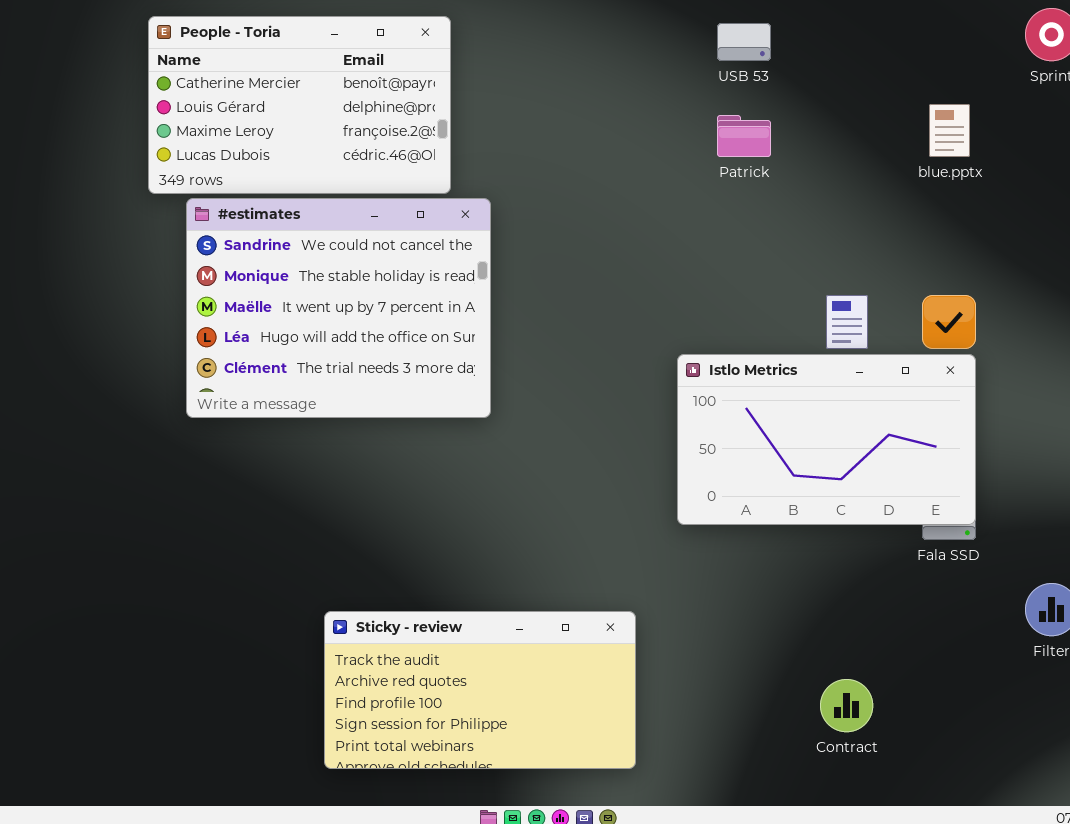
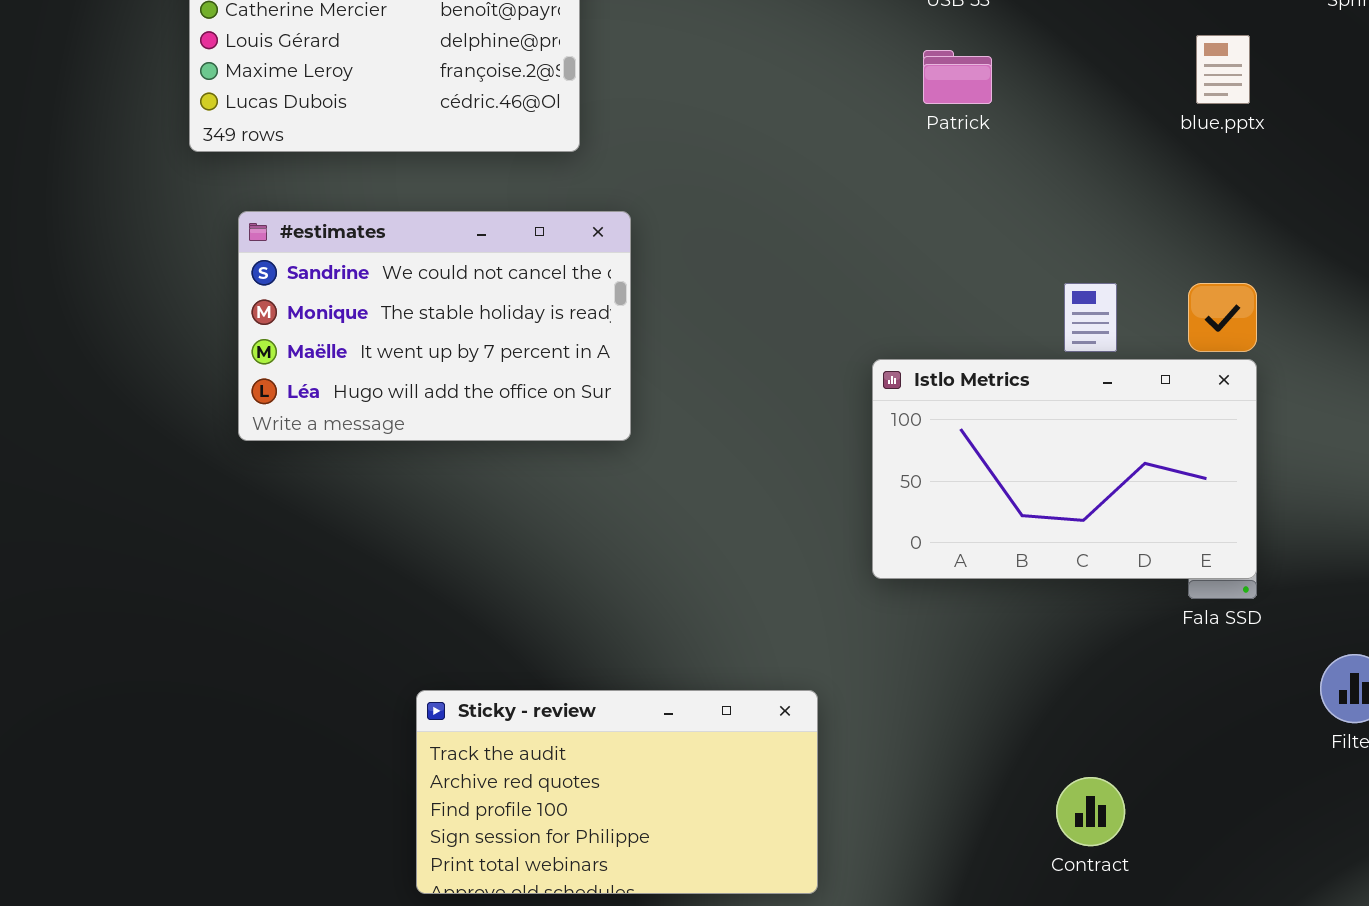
#estimates: [186,198,491,418] -> [238,211,631,441], resized

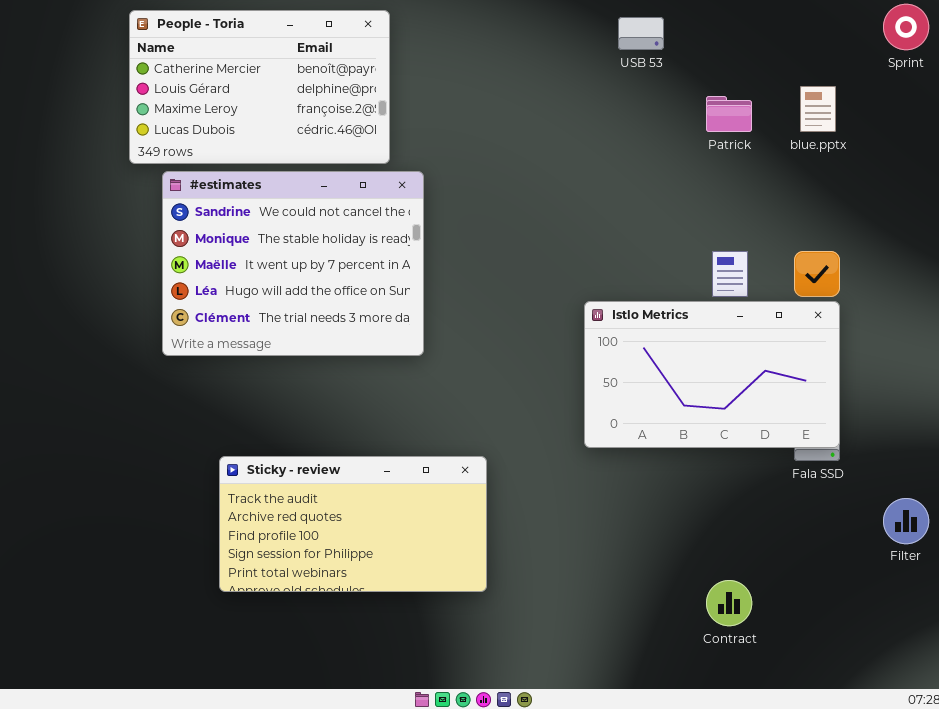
Patrick: [923,50,992,104] -> [706,96,752,132], moved
#estimates: [238,211,631,441] -> [162,171,424,356], resized
Sticky - review: [416,690,818,894] -> [219,456,487,592], moved

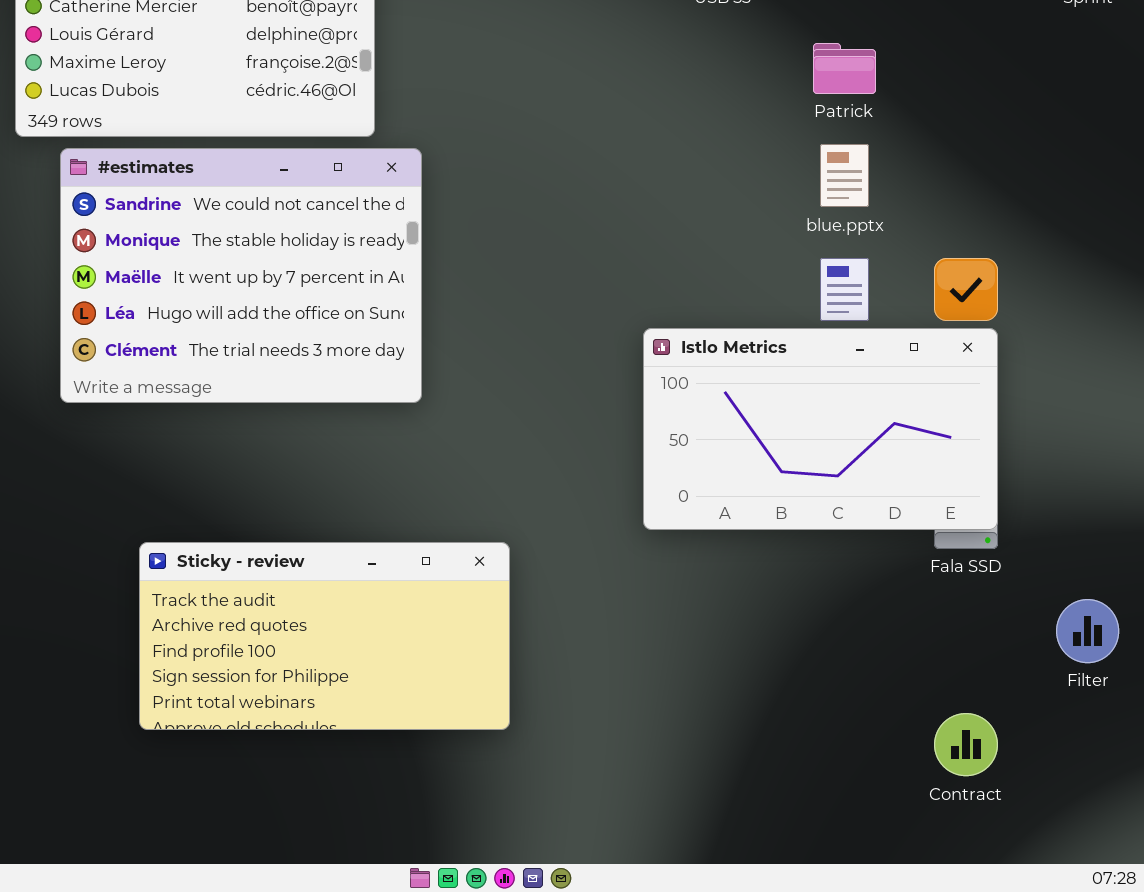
blue.pptx: [800,86,836,132] -> [820,144,869,207], moved
Contract: [706,580,752,626] -> [934,713,998,776], moved

